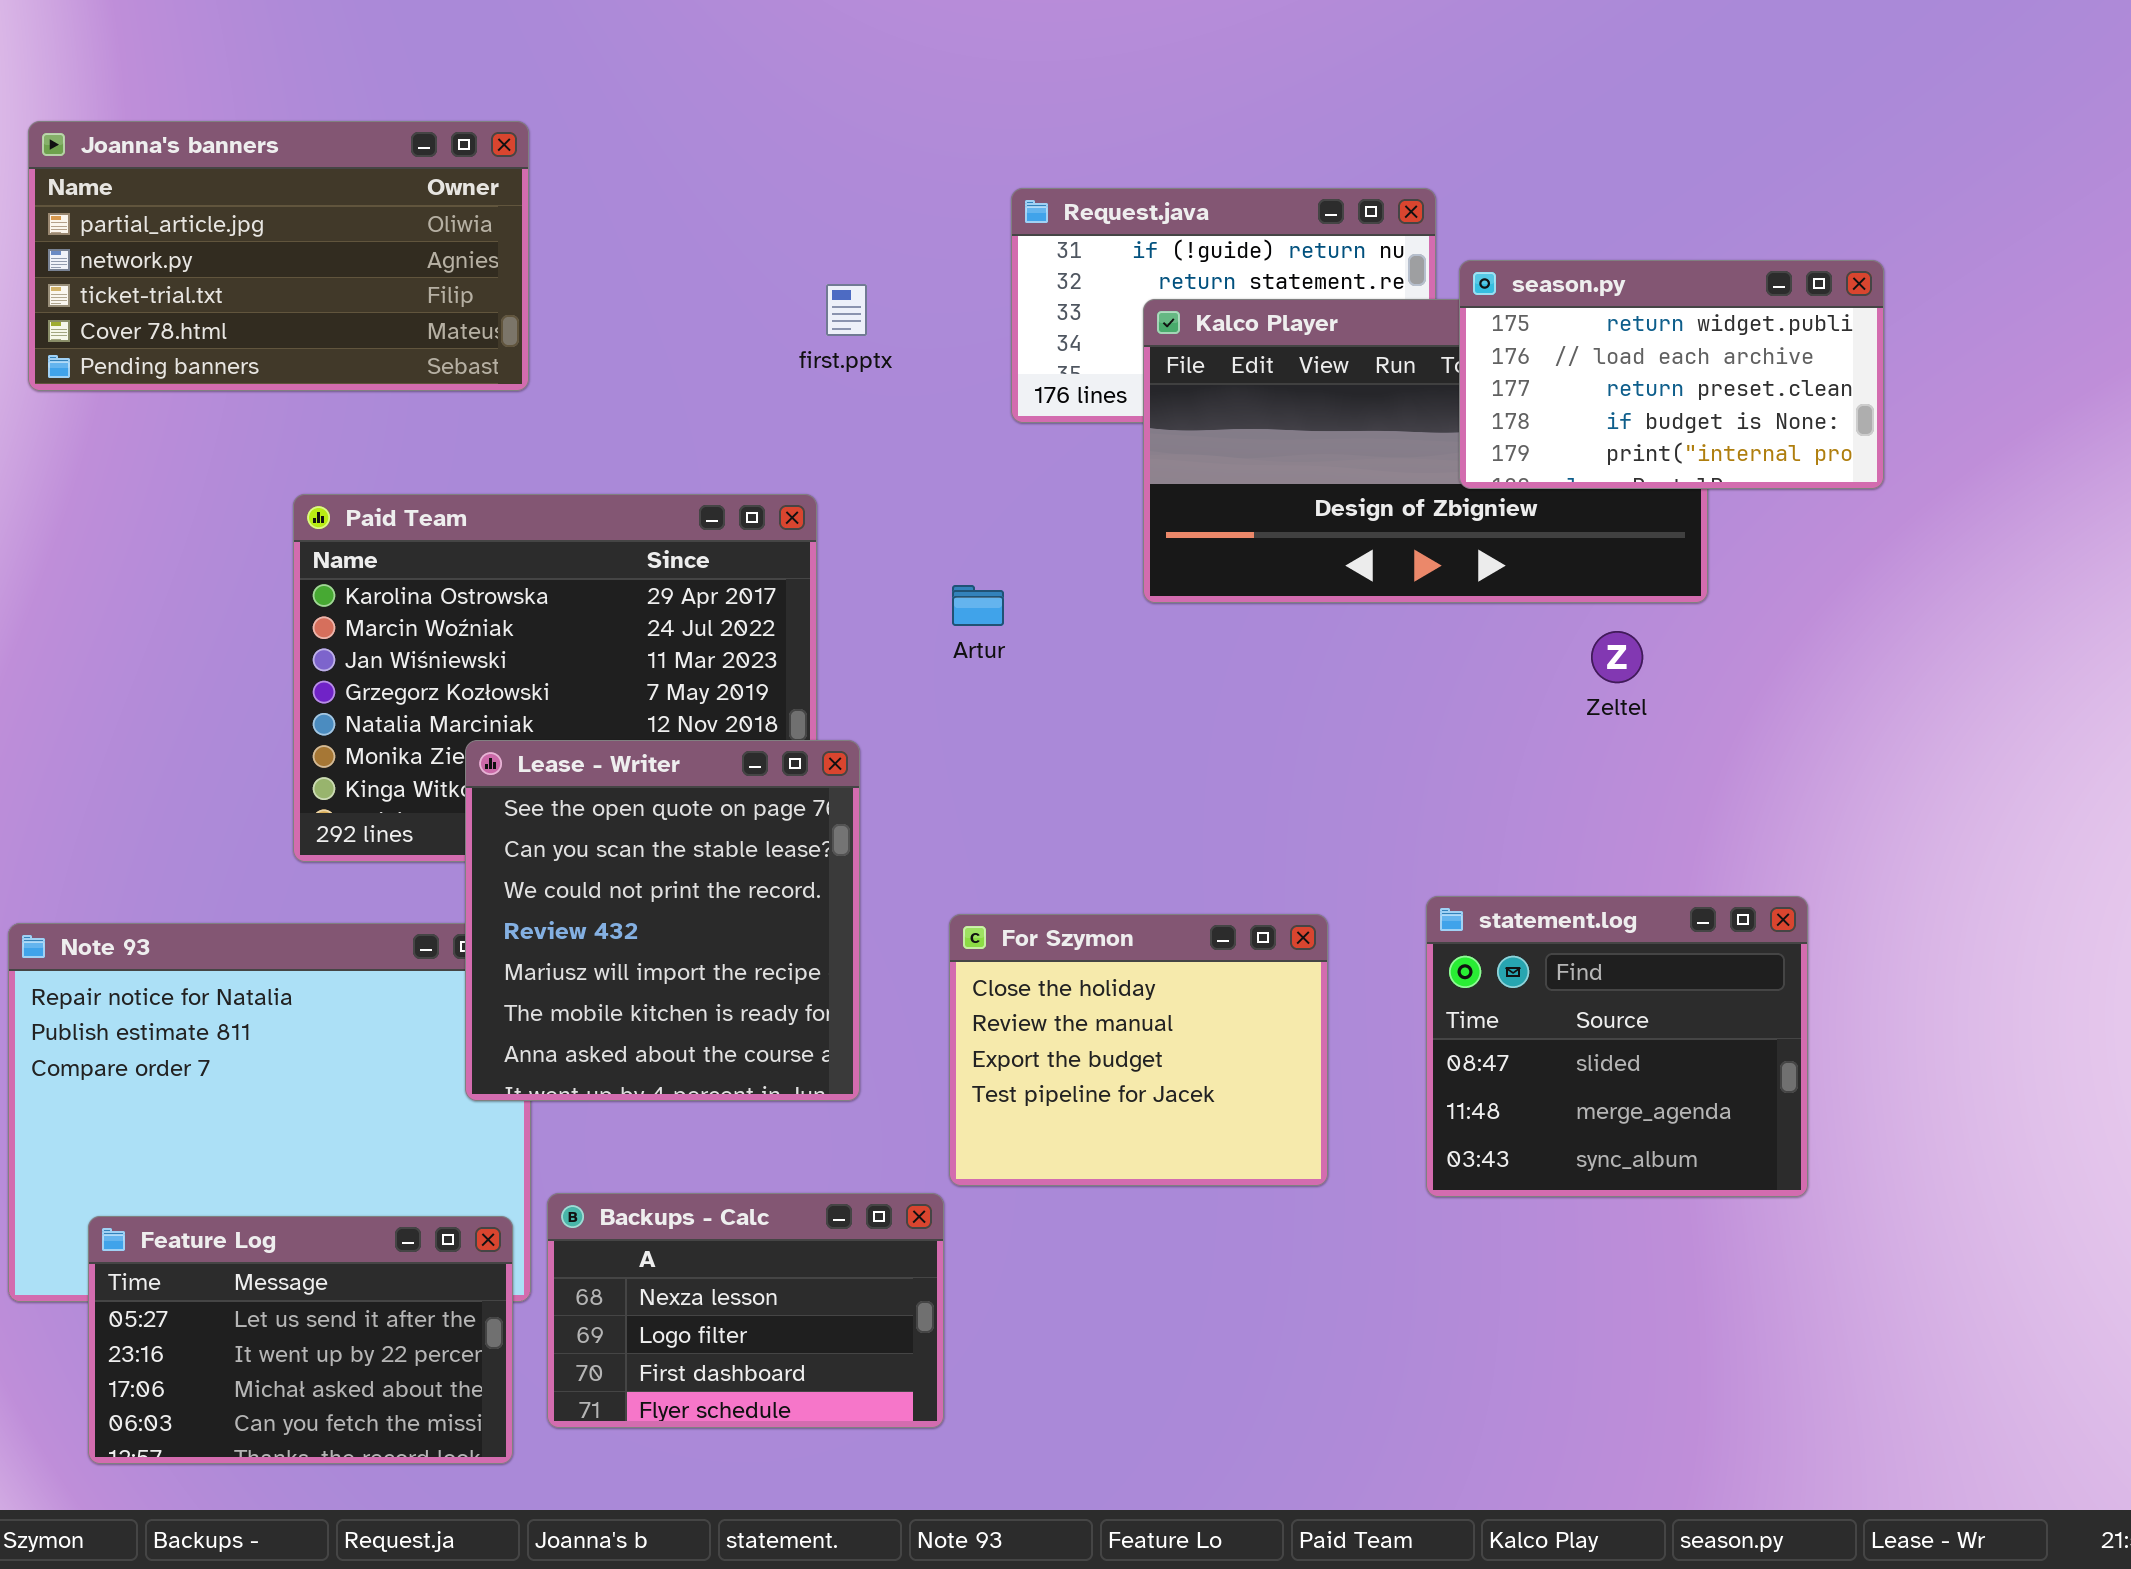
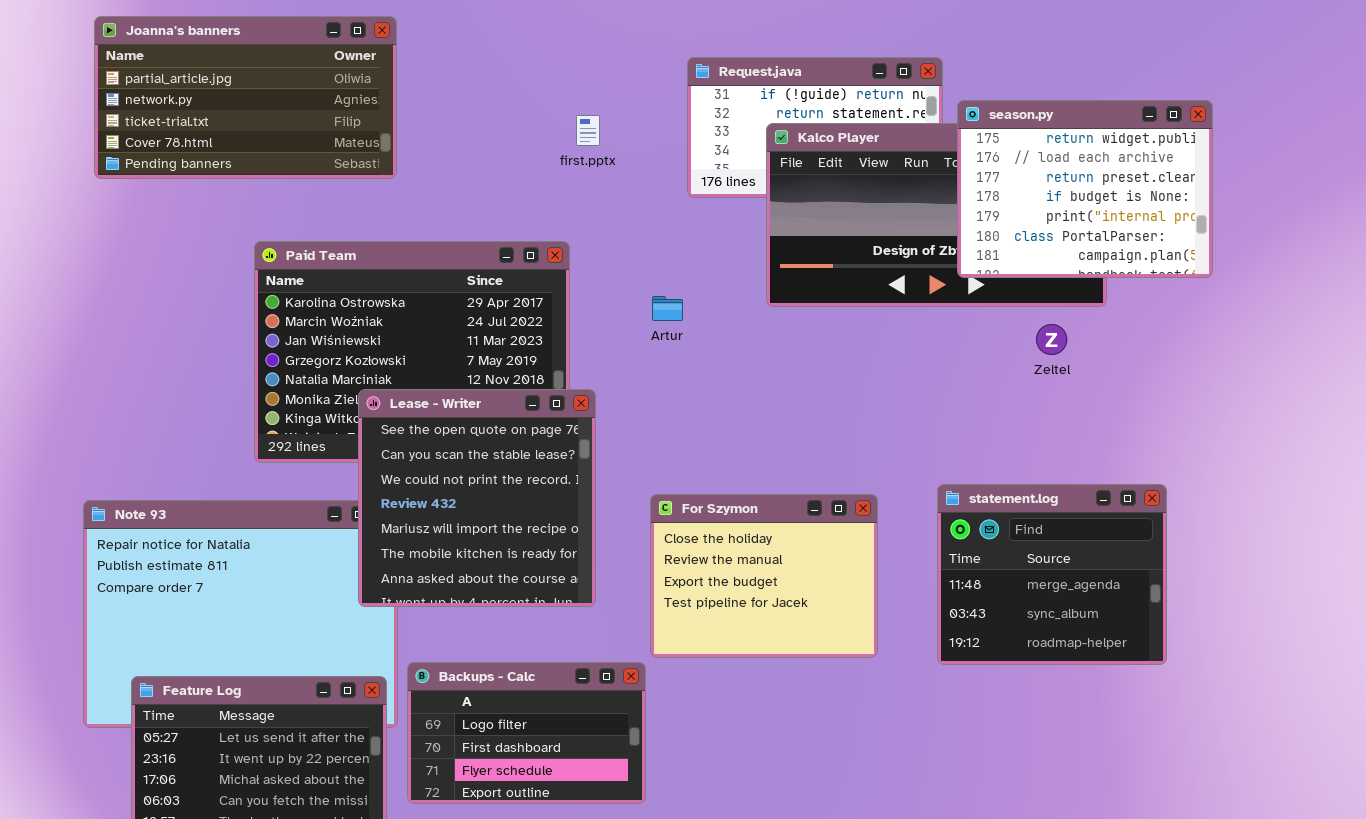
season.py: [1459,260,1884,489] -> [957,100,1213,278], resized
statement.log: [1426,896,1808,1197] -> [937,484,1167,665], scrolled down 1 row
Backups - Calc: [547,1193,944,1428] -> [407,662,646,804], scrolled down 1 row

